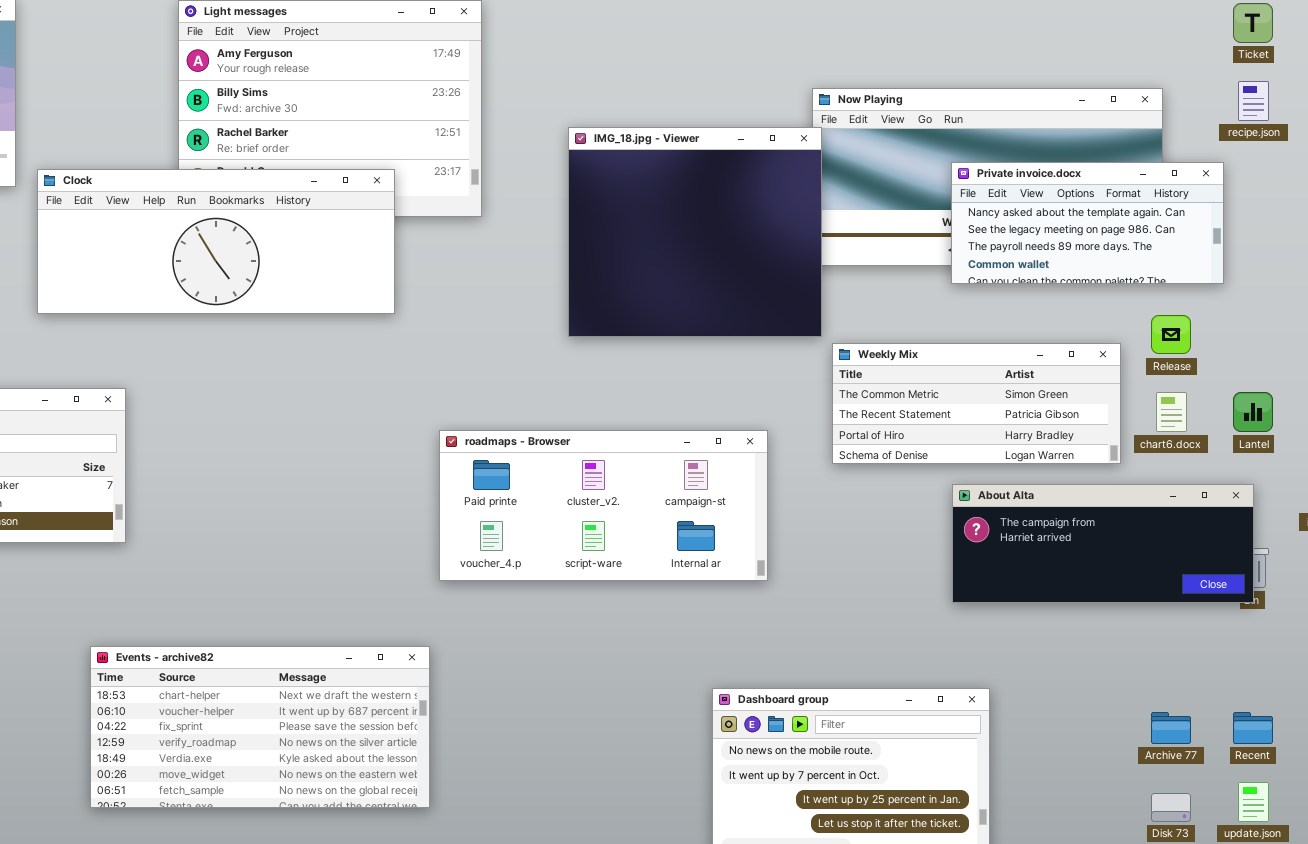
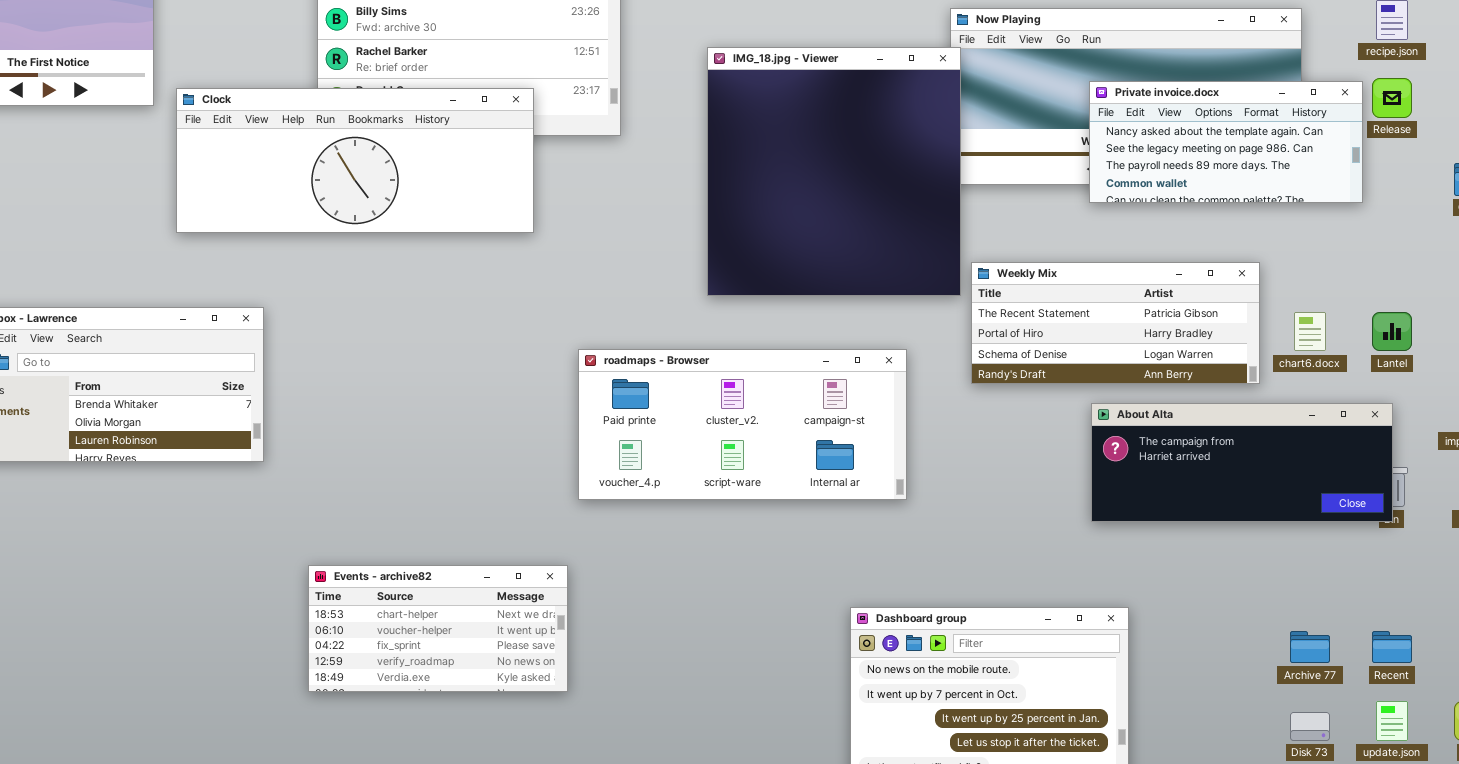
IMG_18.jpg - Viewer: [568,127,822,337] -> [707,47,961,296], resized
Release: [1151,315,1191,354] -> [1372,78,1412,118], moved
Weekly Mix: [832,343,1121,464] -> [971,262,1260,384], scrolled down 1 row
Events - archive82: [90,646,430,808] -> [308,565,568,692], resized

